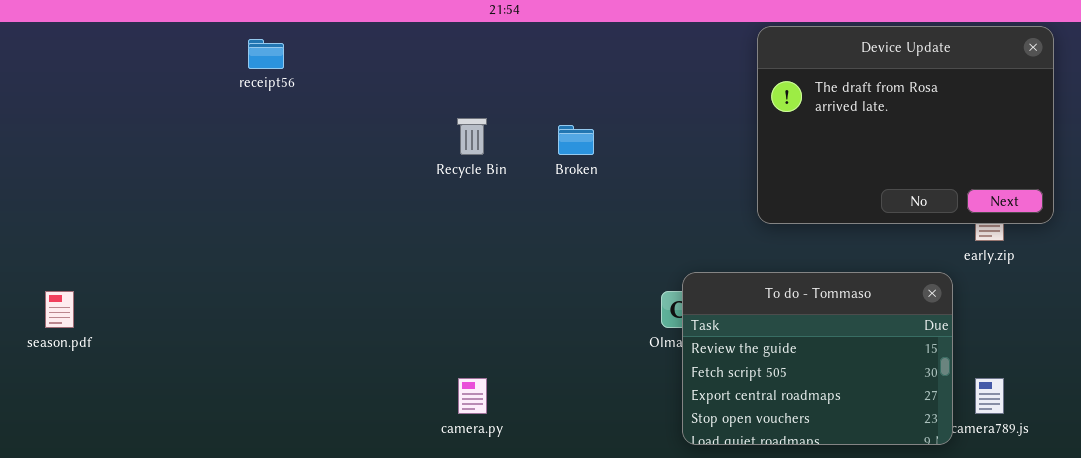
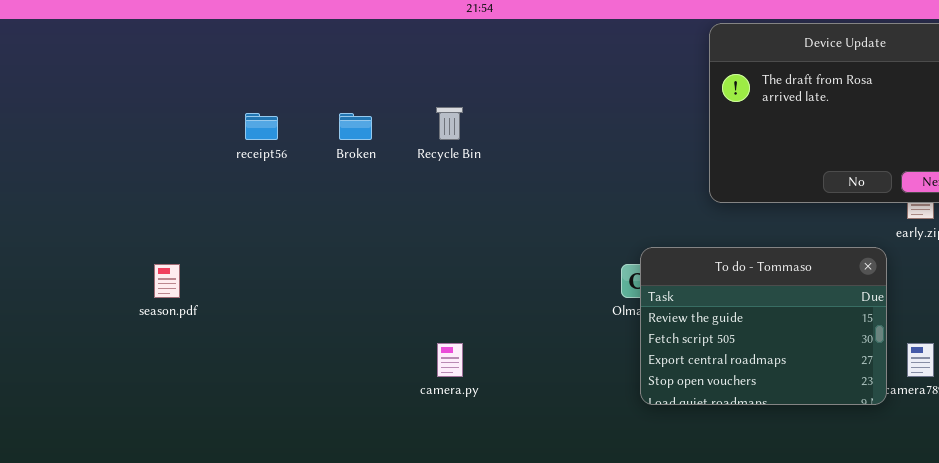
receipt56: [248,39,284,69] -> [245,113,278,140], moved
Broken: [558,125,594,155] -> [339,113,372,140], moved
season.pdf: [45,291,74,328] -> [154,264,180,298], moved

